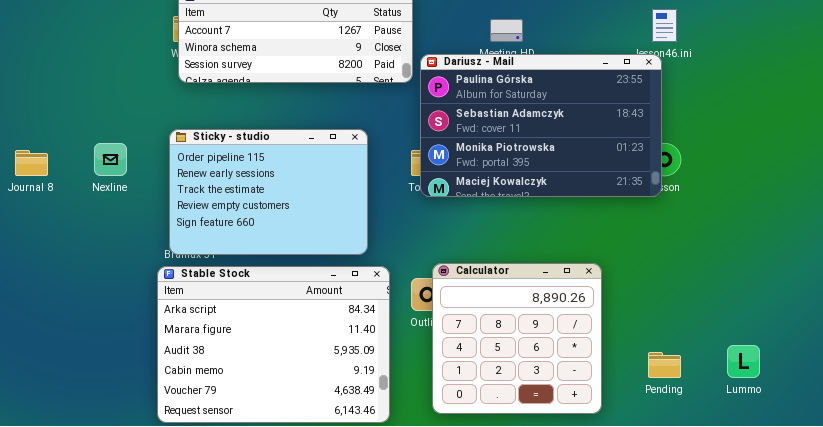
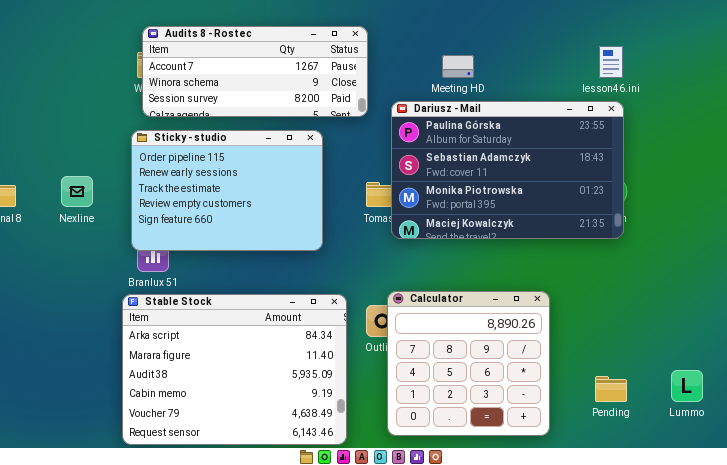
Dariusz - Mail: [420,54,662,197] -> [391,101,624,239], moved
Sticky - studio: [169,129,368,255] -> [131,130,323,251], moved

